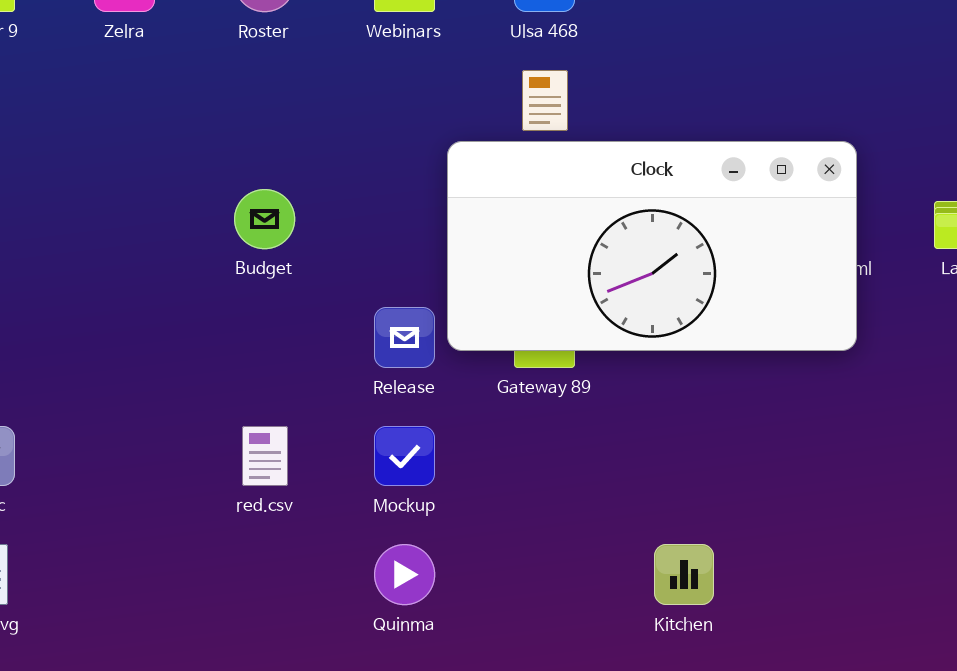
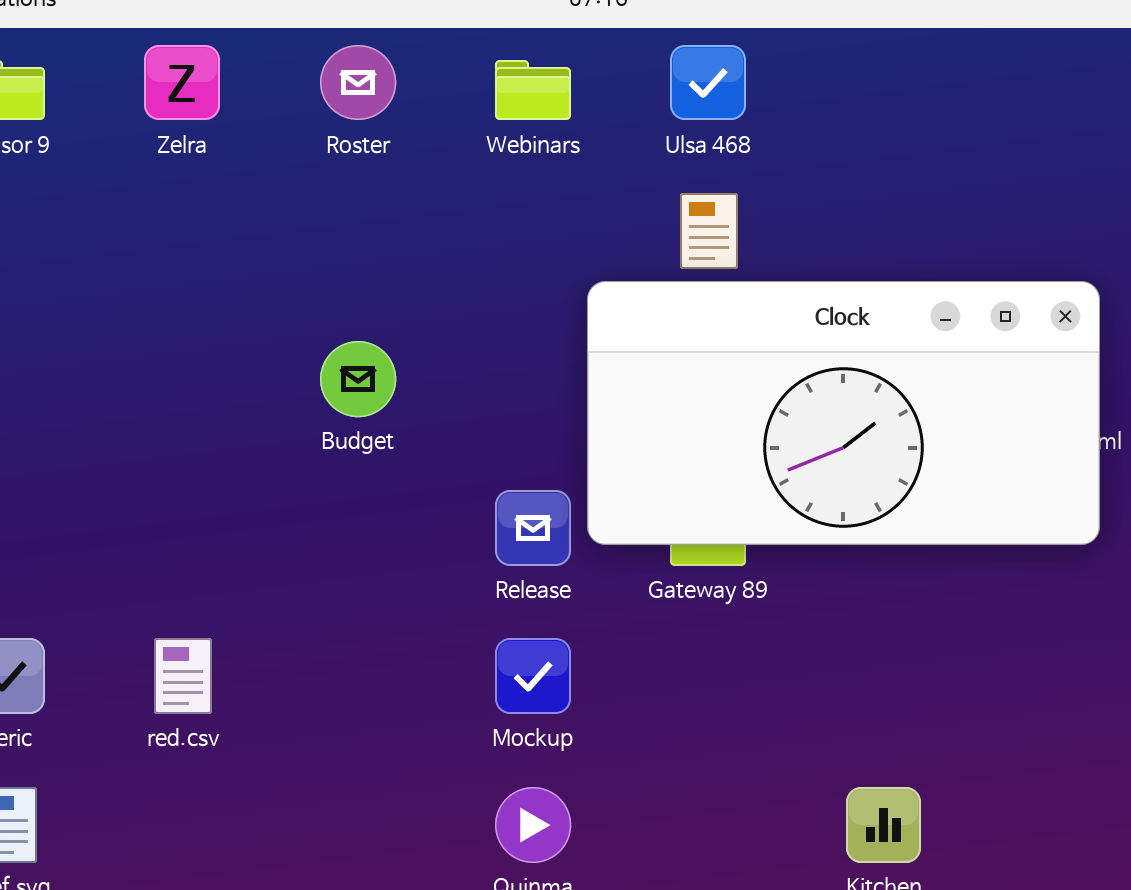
red.csv: [242,426,288,486] -> [154,638,212,714], moved

